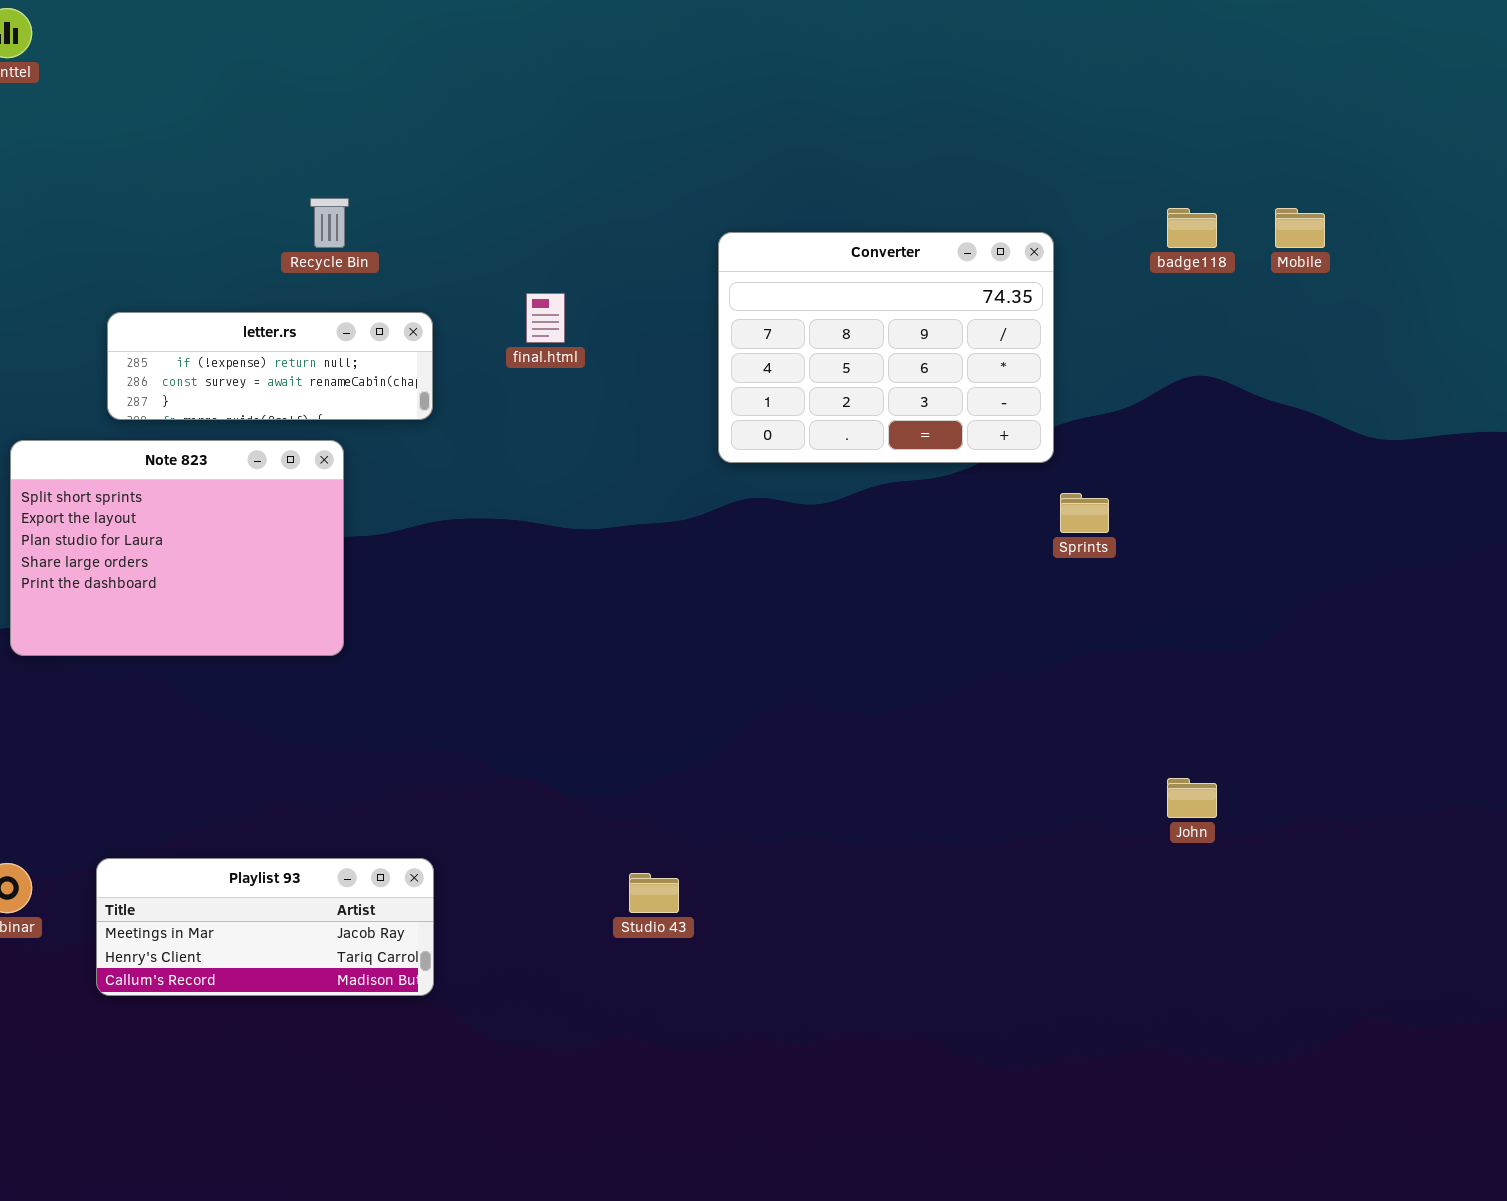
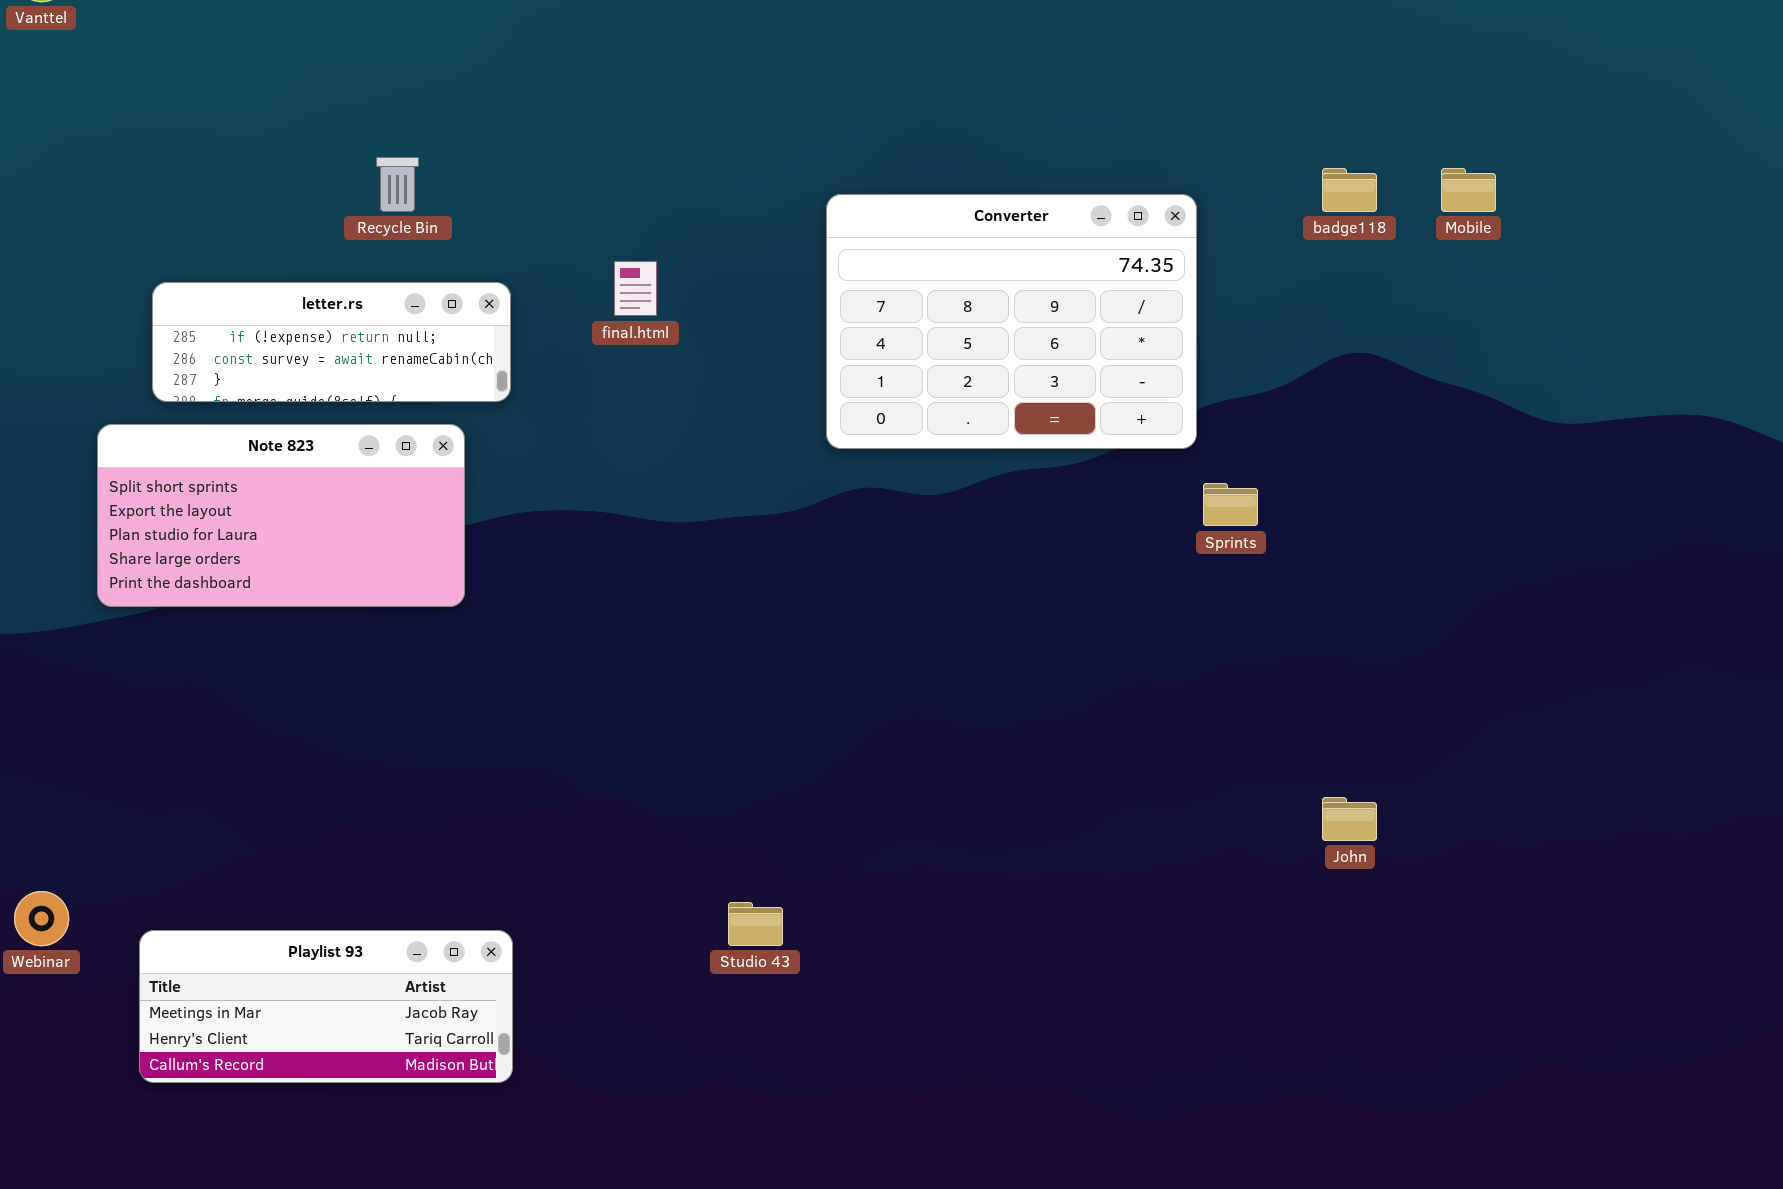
Note 823: [10,440,344,656] -> [97,424,465,607], moved, resized
Playlist 93: [96,858,434,996] -> [139,930,513,1083], moved

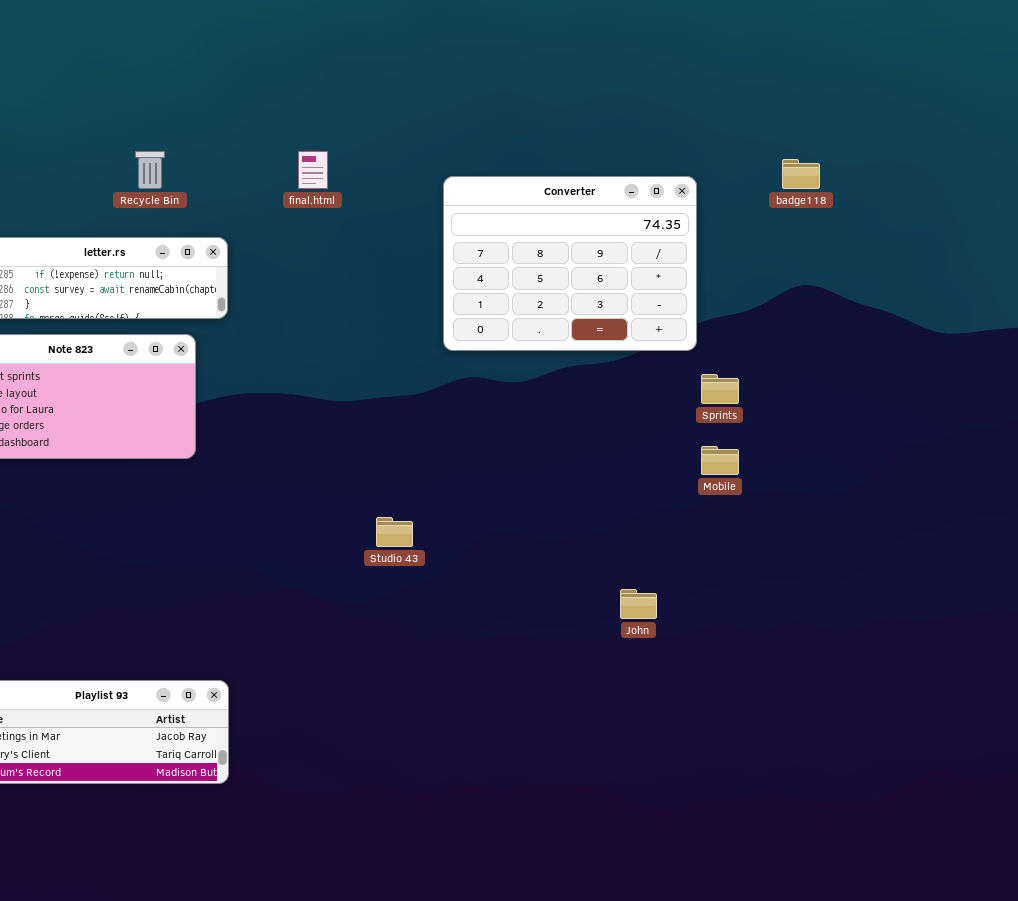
Mobile: [1441,168,1496,212] -> [701,446,739,475], moved
final.html: [614,261,657,316] -> [298,151,328,189], moved
John: [1322,797,1377,841] -> [620,589,657,619], moved
Studio 43: [728,902,783,946] -> [376,517,413,547], moved

